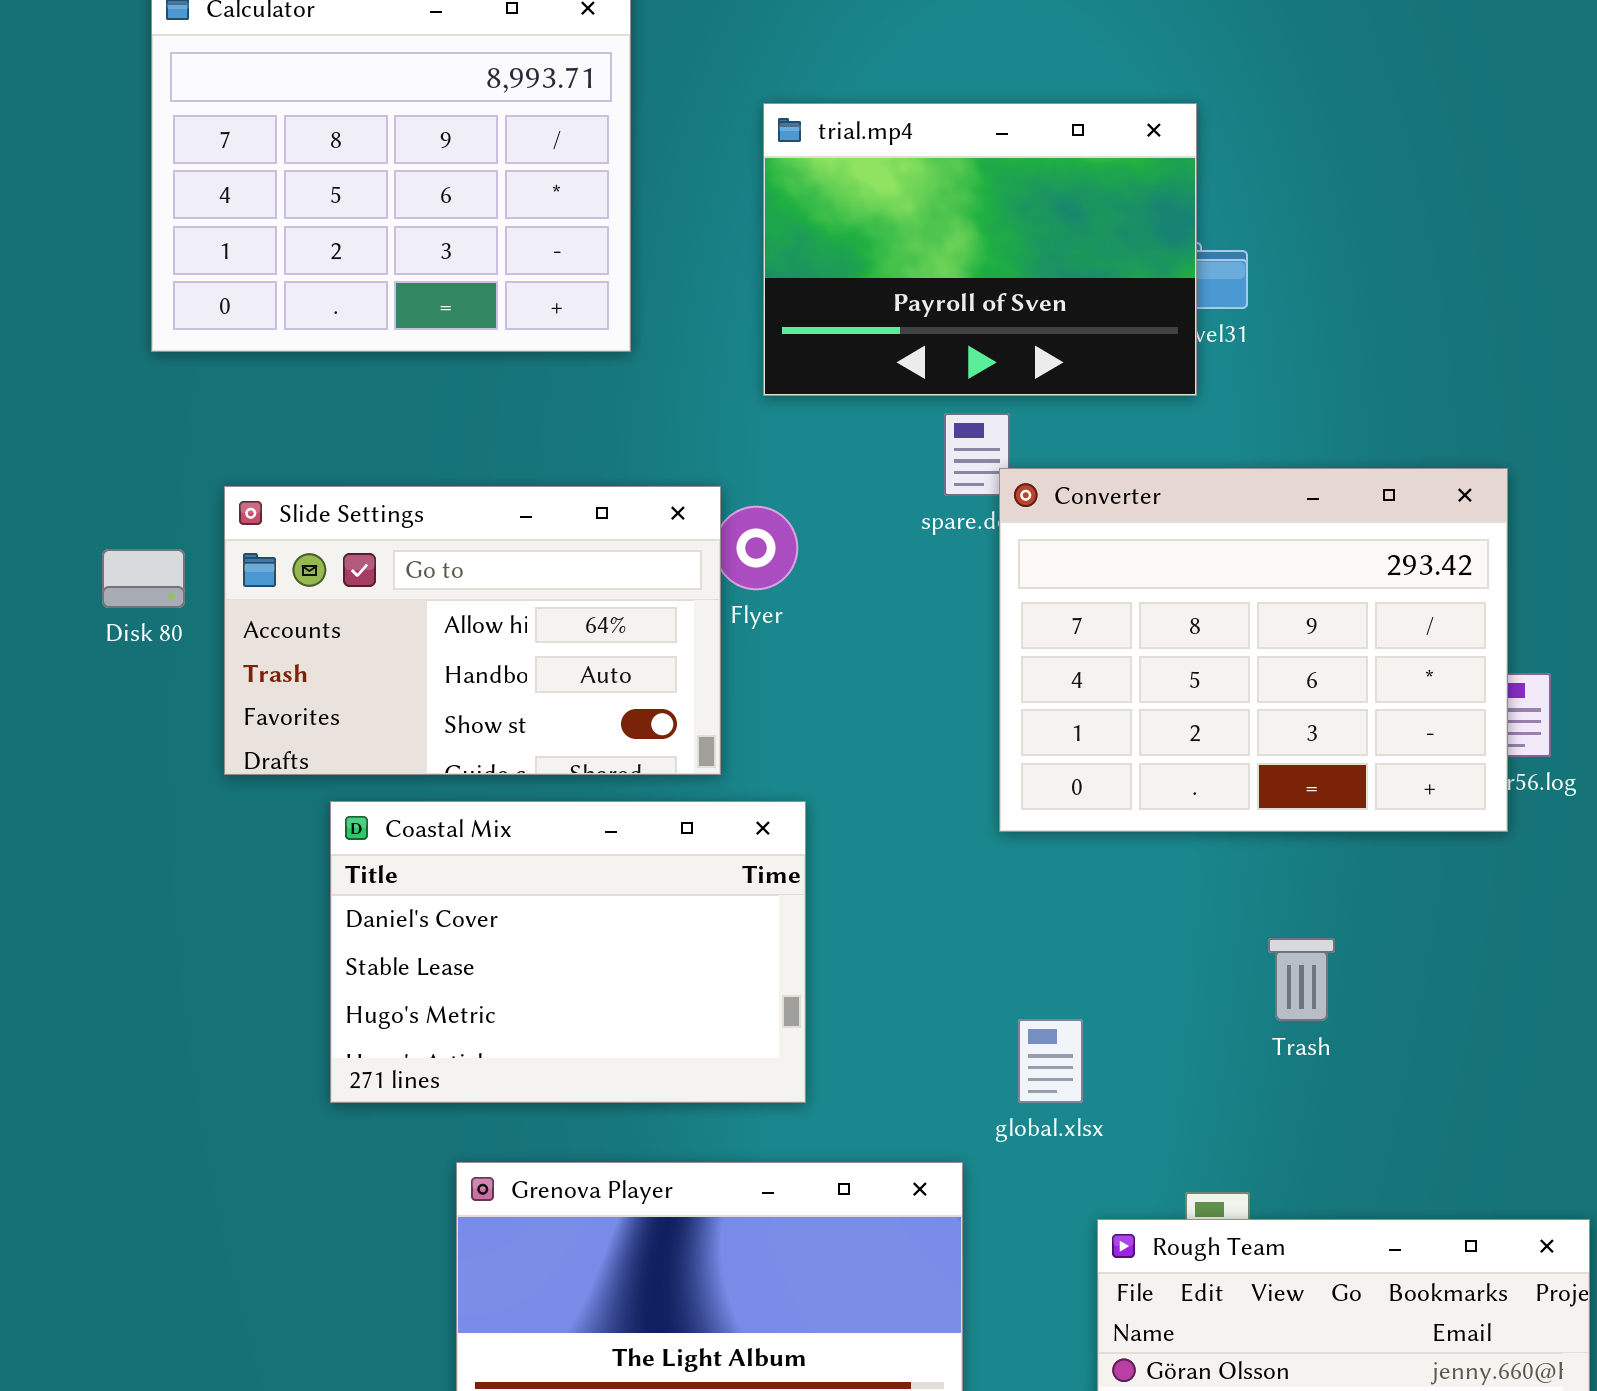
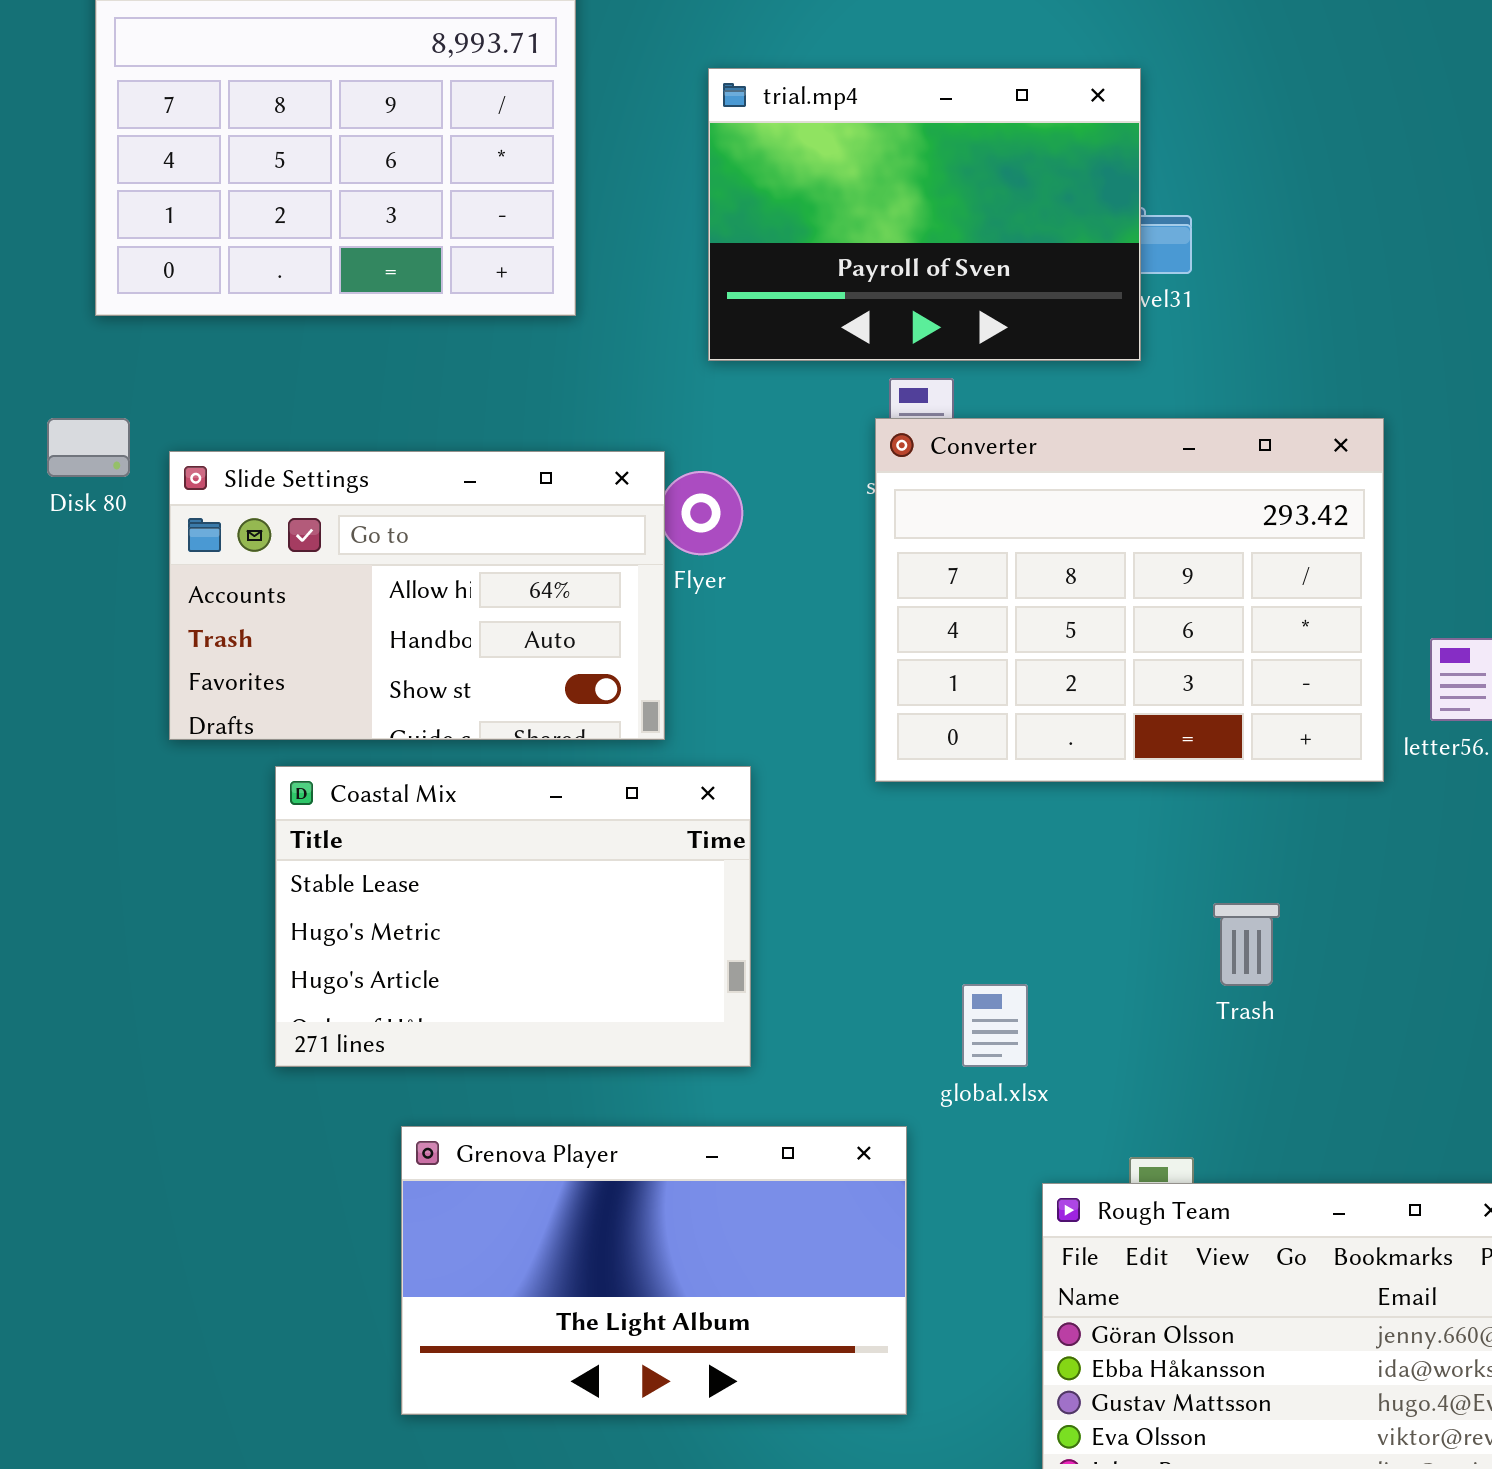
Converter: [999,468,1508,832] -> [875,418,1384,782], moved
Disk 80: [102,549,185,608] -> [47,418,130,477], moved
Coastal Mix: [330,801,806,1103] -> [275,766,751,1067], scrolled down 1 row

